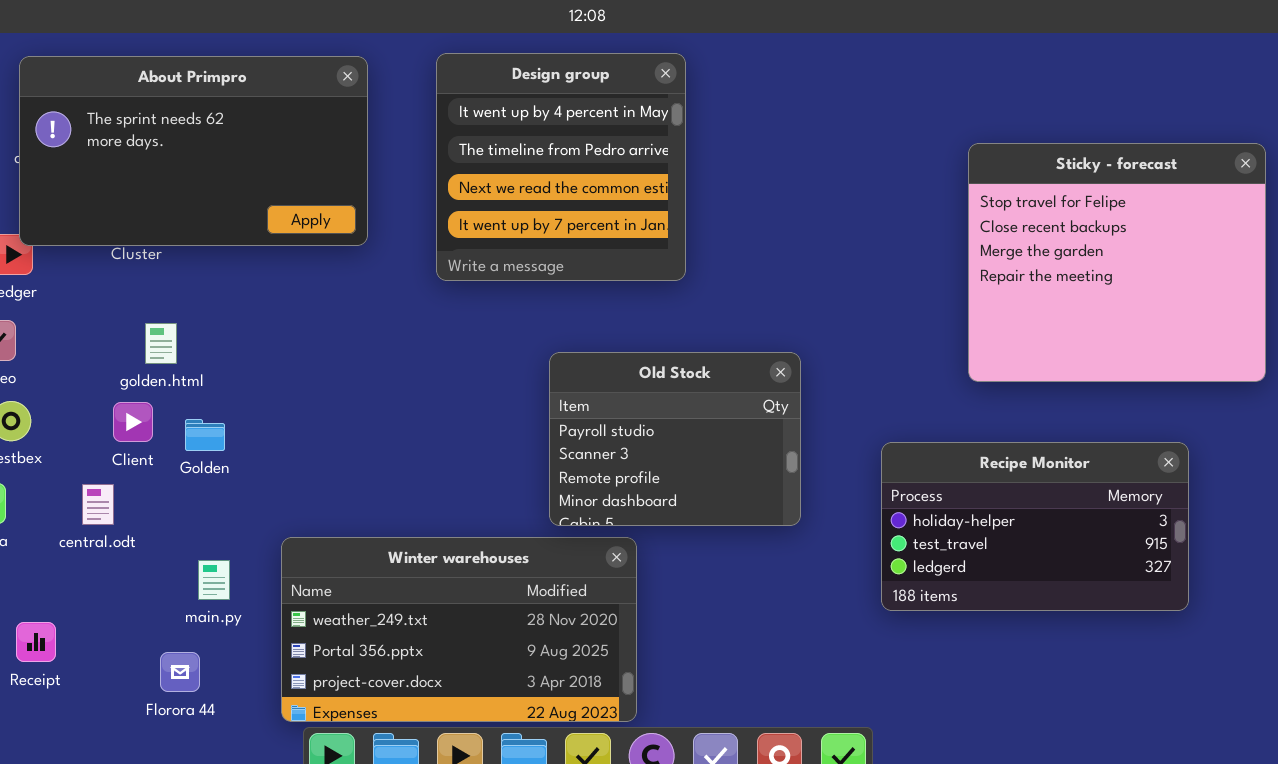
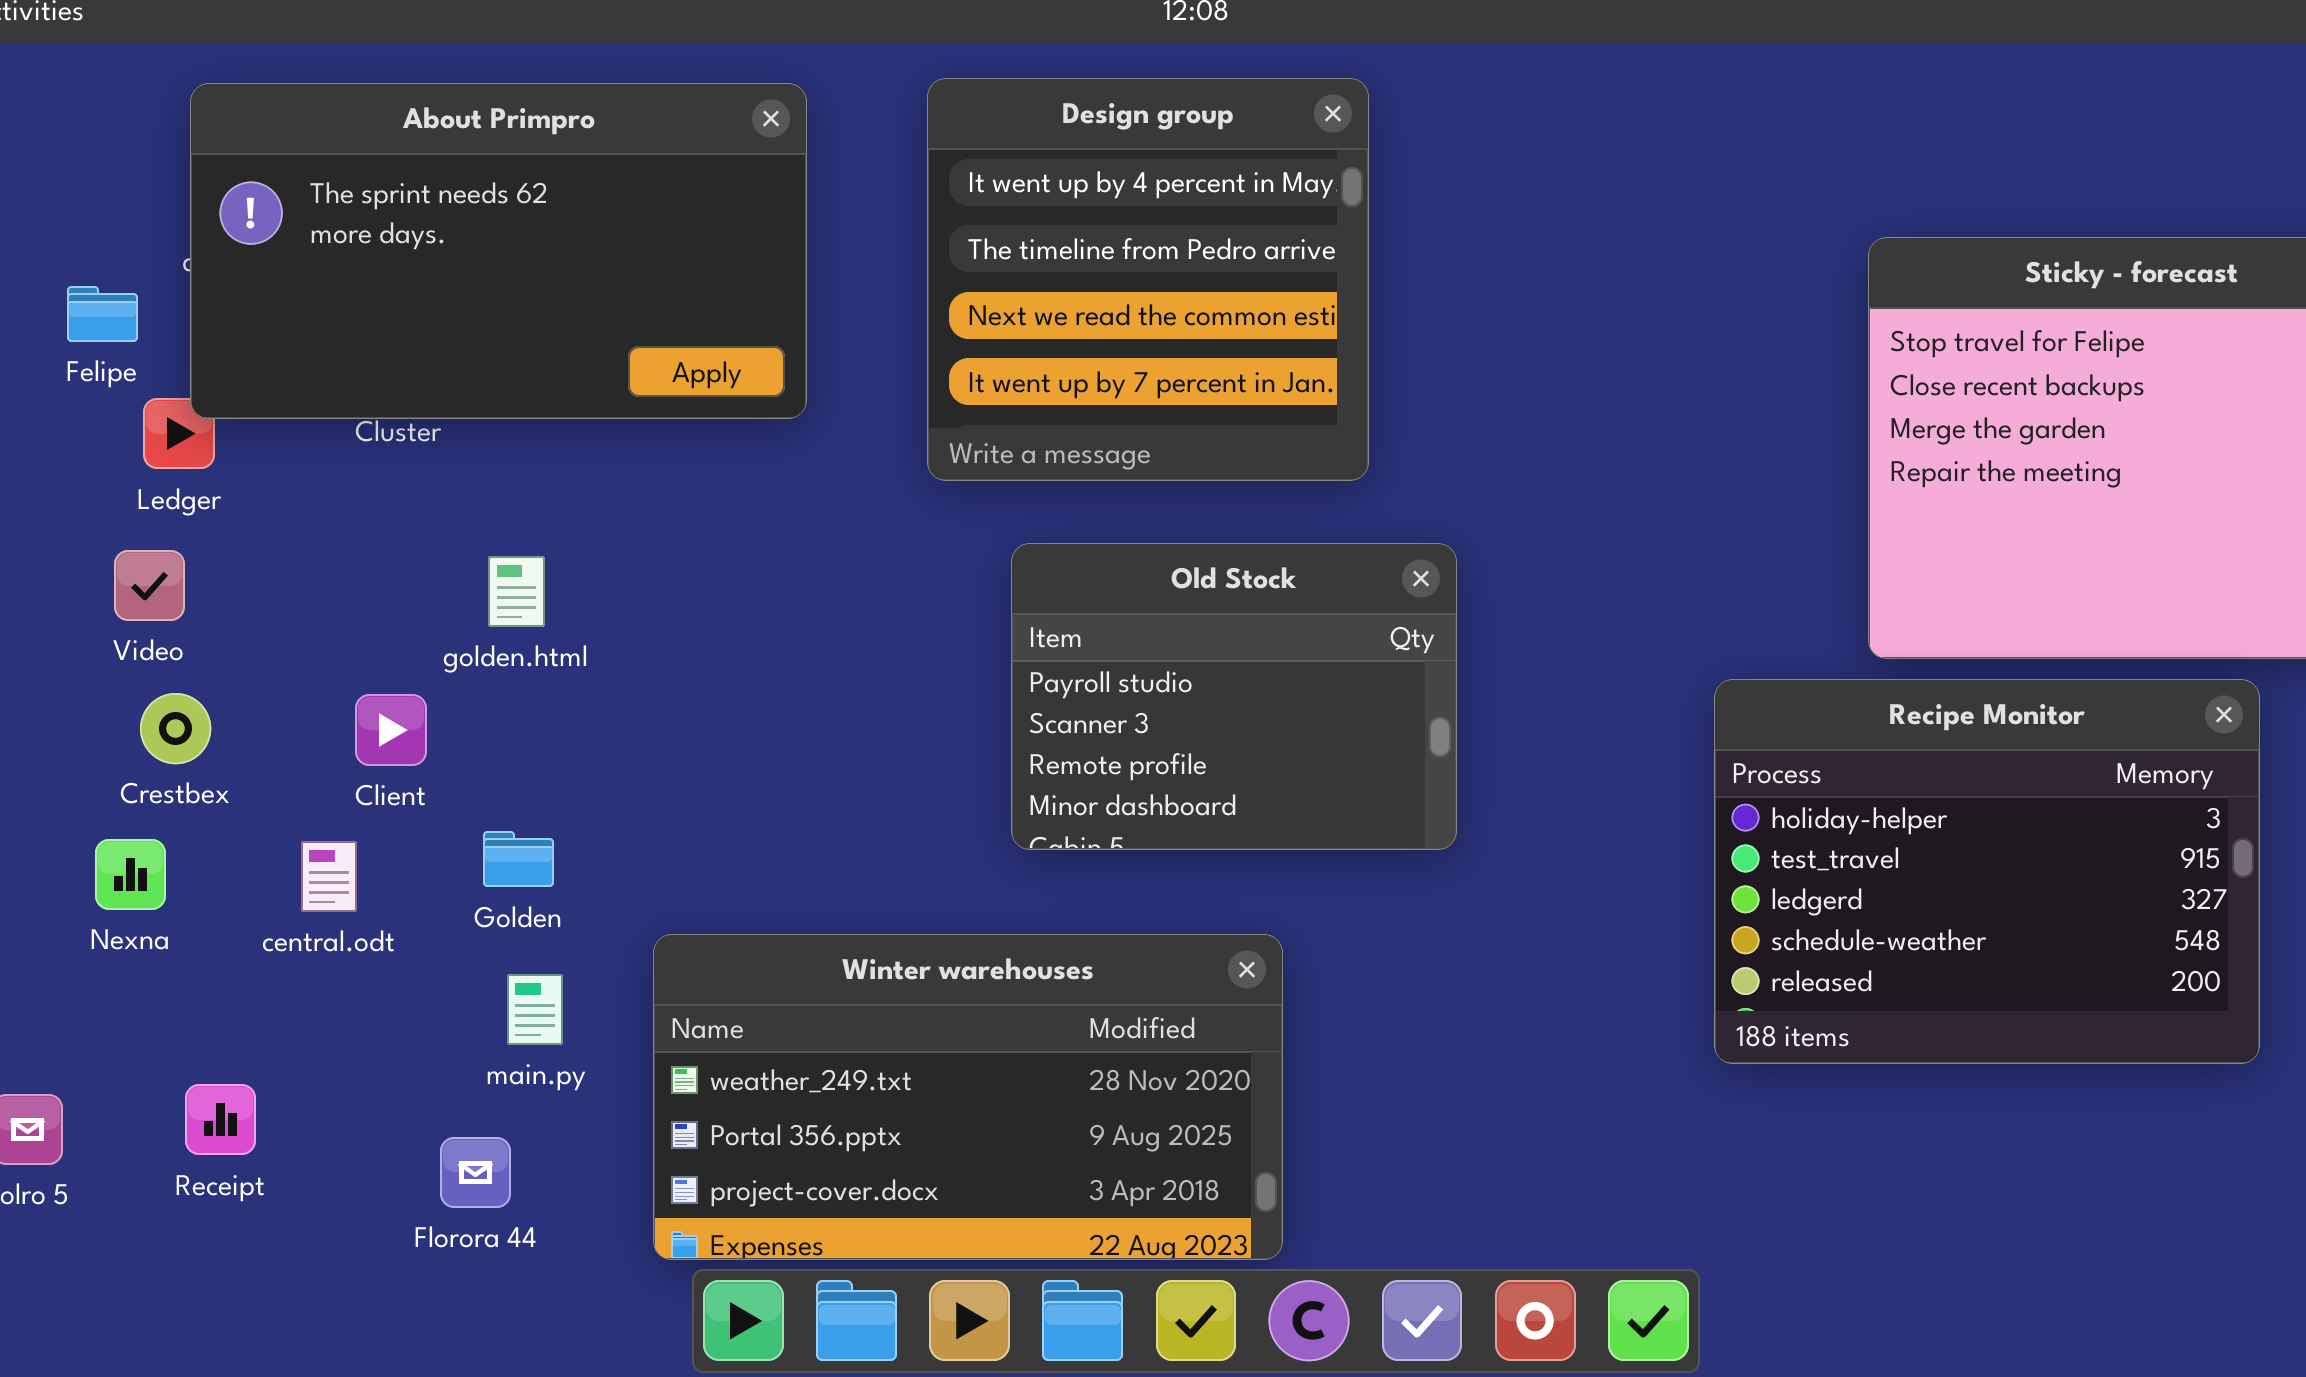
golden.html: [145,323,177,364] -> [488,556,545,627], moved
Old Stock: [549,352,801,526] -> [1011,543,1457,850], moved
Golden: [185,419,225,451] -> [483,831,554,887], moved
Recipe Monitor: [881,442,1189,611] -> [1714,679,2260,1064], resized

